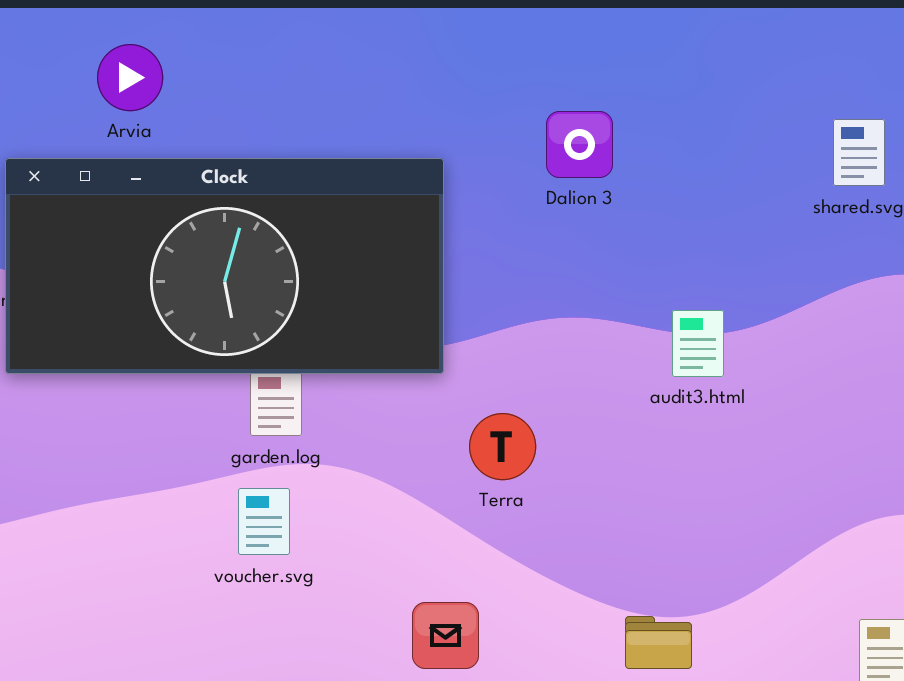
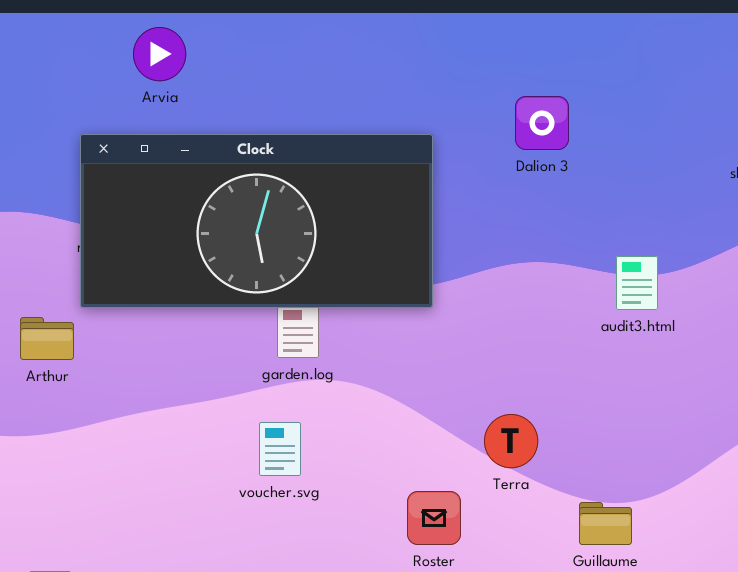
Arvia: [97,44,163,111] -> [133,27,186,81], moved
Terra: [469,413,536,480] -> [484,414,538,468], moved
voucher.svg: [238,488,290,555] -> [259,422,301,476], moved

